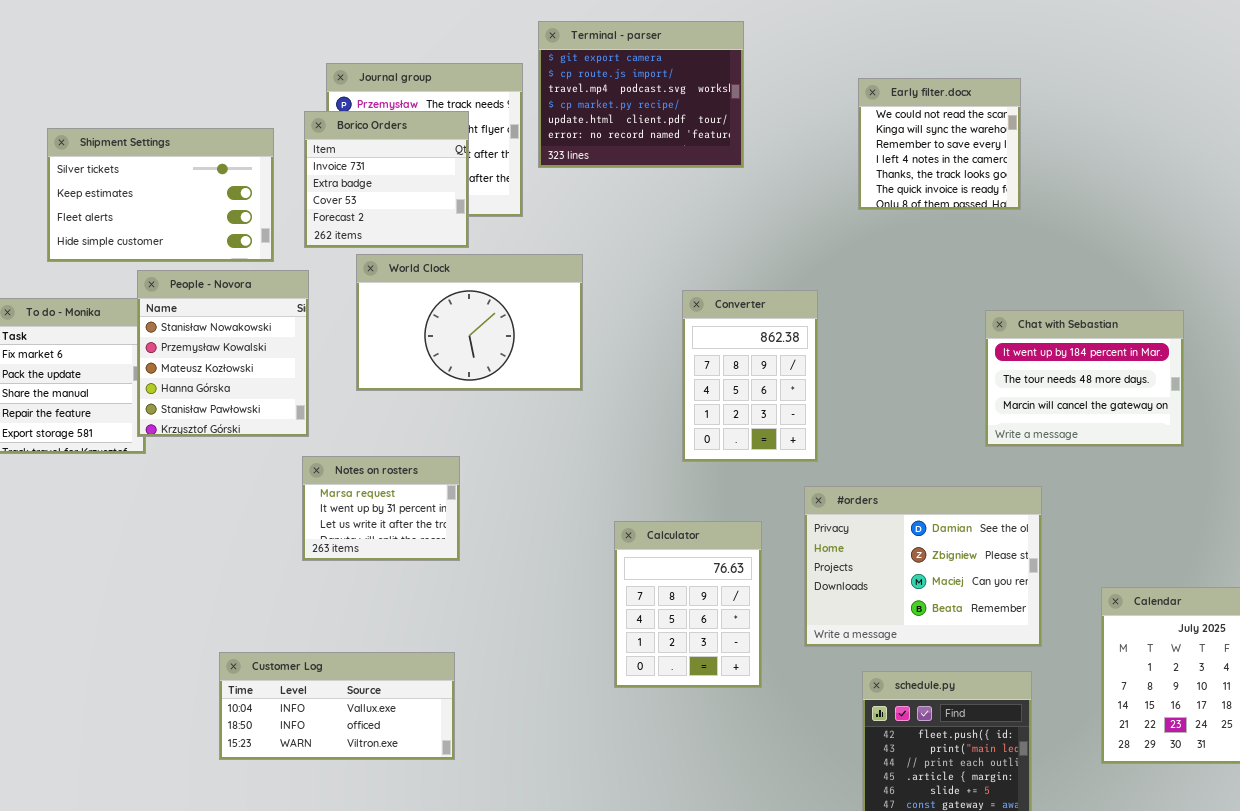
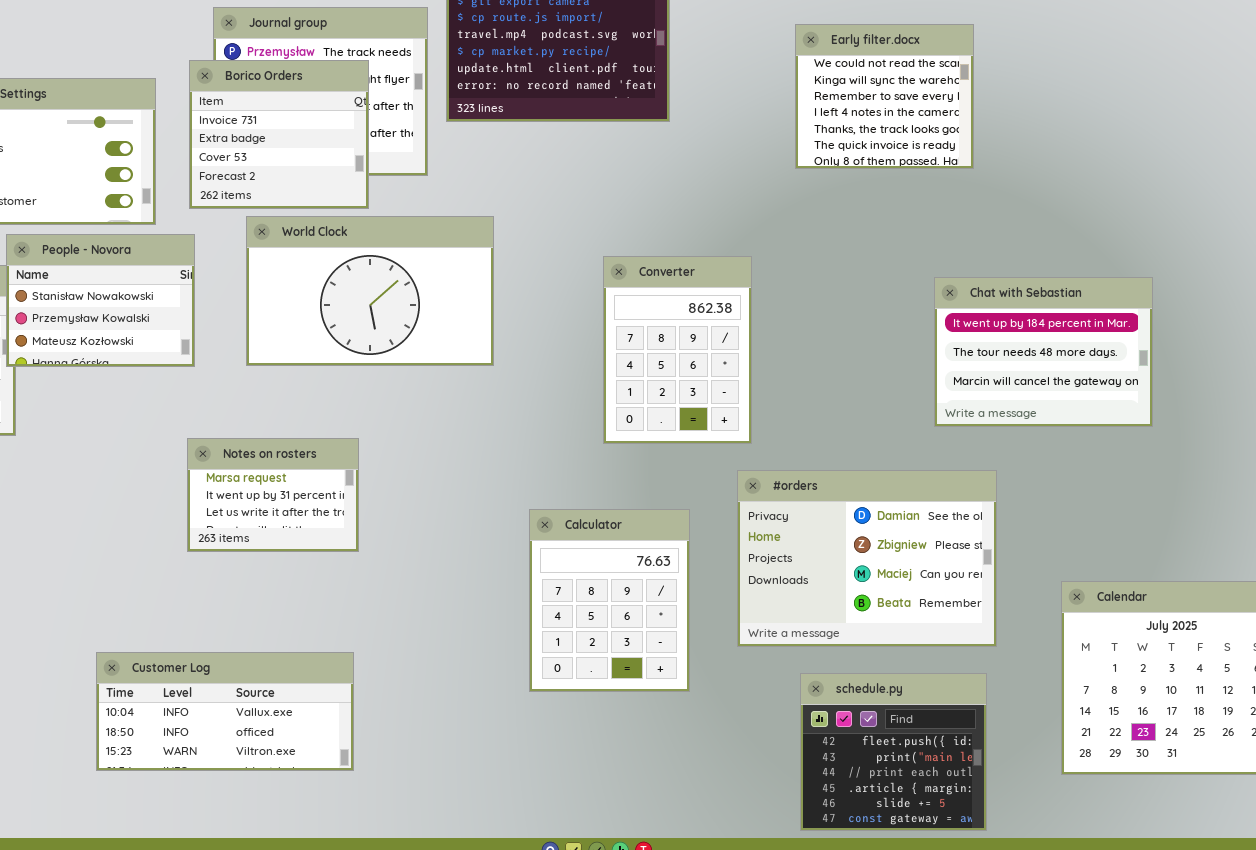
People - Novora: [137,270,309,437] -> [6,234,195,367], resized

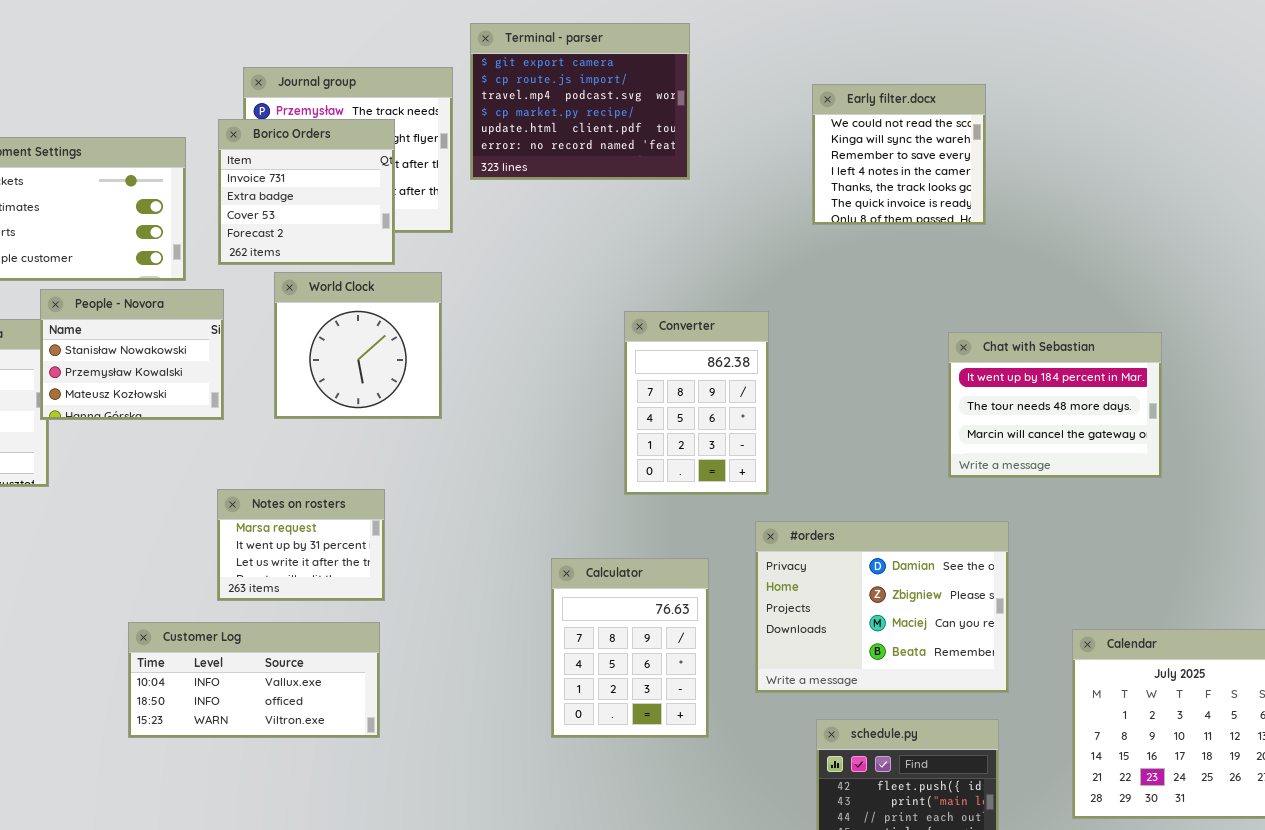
World Clock: [246,216,494,366] -> [274,272,442,419], resized
Customer Log: [96,652,354,771] -> [128,622,380,738], moved

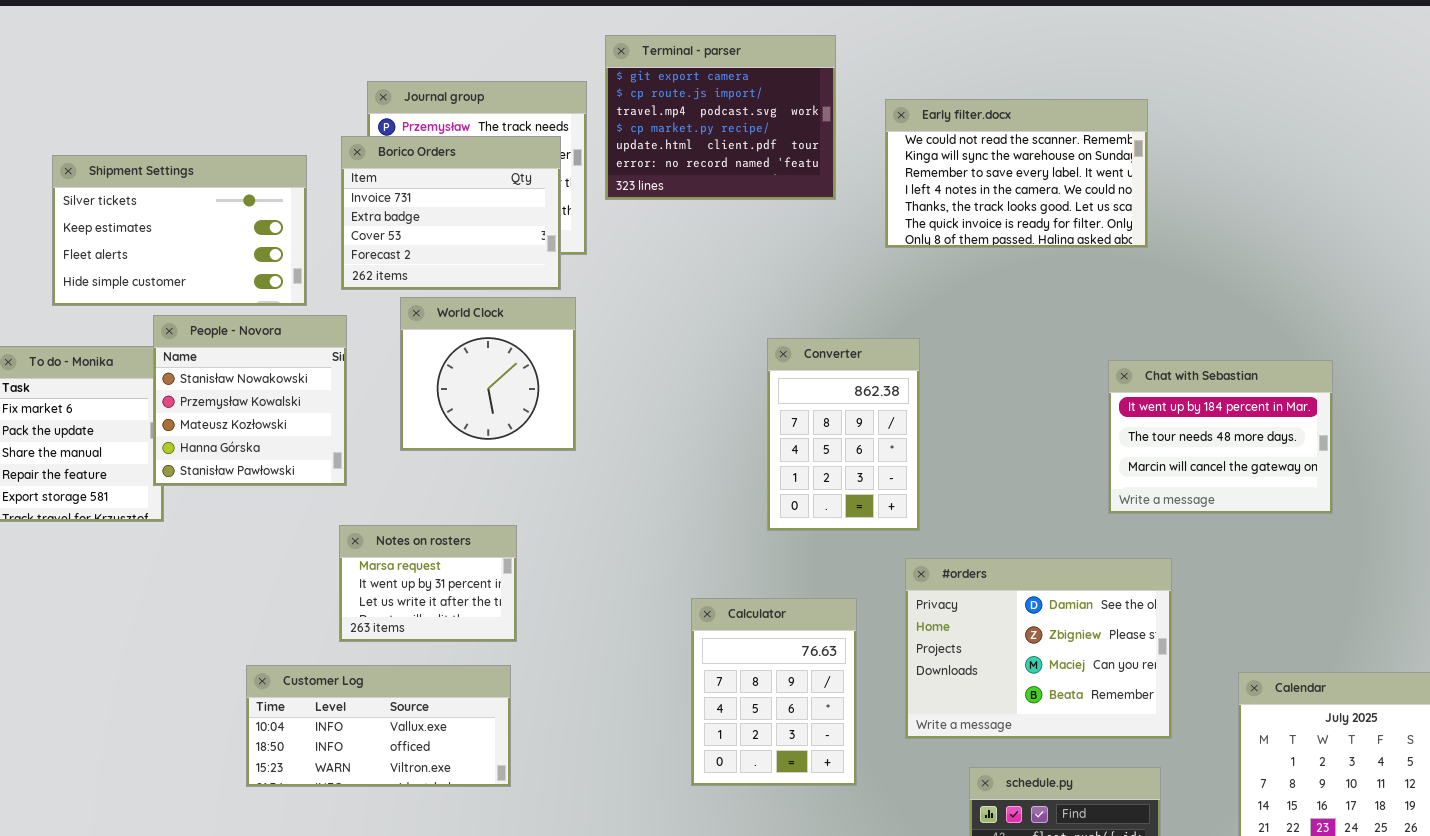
Early filter.docx: [812,84,986,225] -> [885,99,1148,248], resized
Borico Orders: [218,119,395,265] -> [341,136,561,290], resized
People - Novora: [40,289,224,420] -> [153,315,347,486], resized

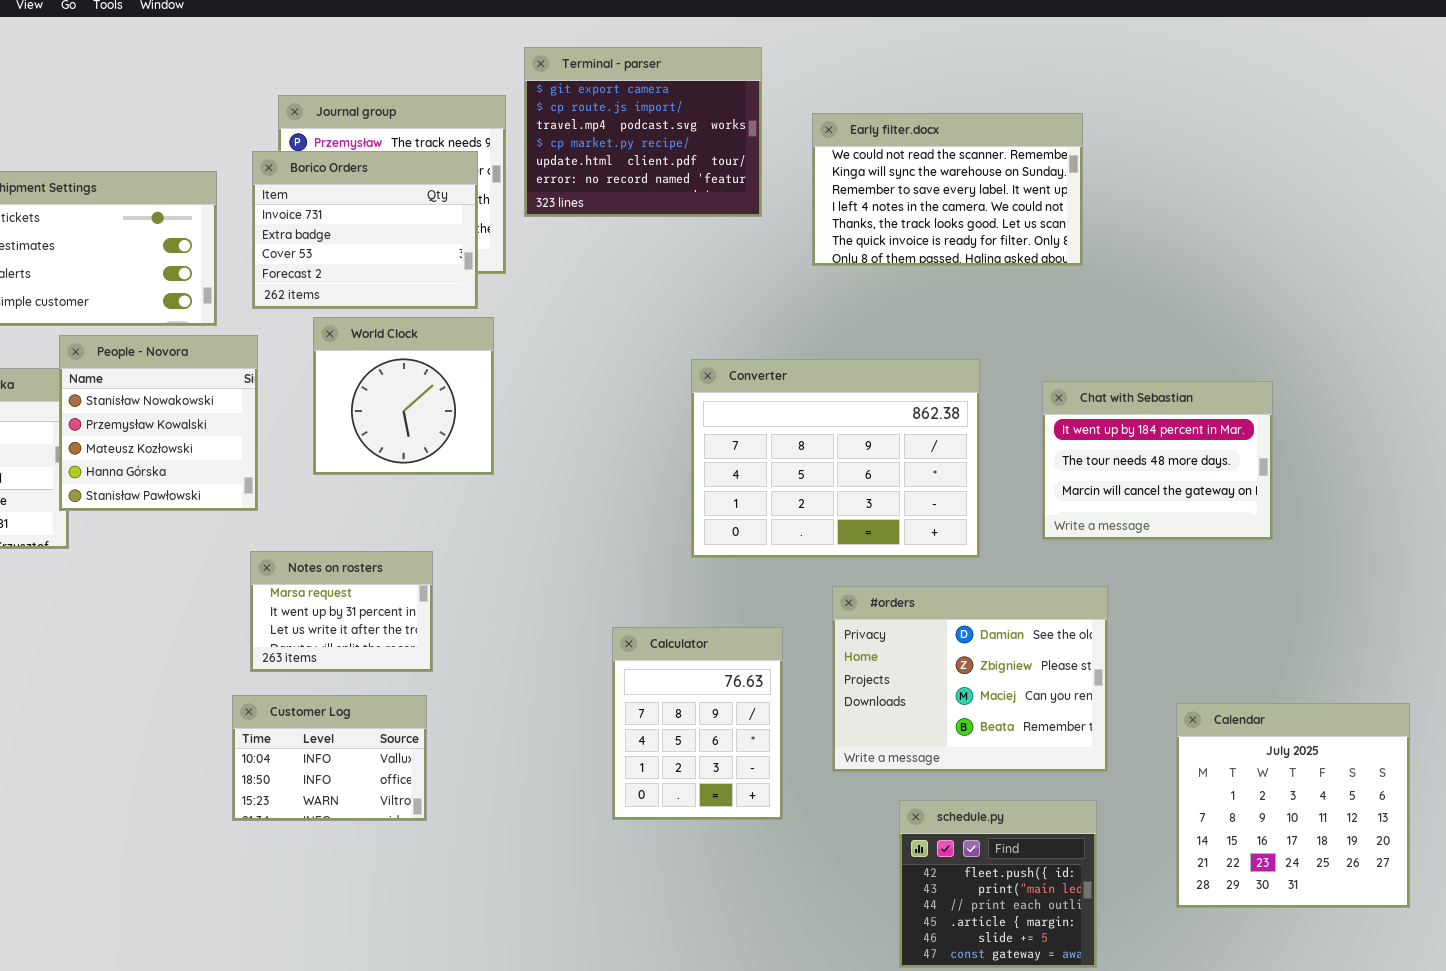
Converter: [767,338,920,531] -> [691,359,980,558], resized
Customer Log: [246,665,511,787] -> [232,695,427,821], resized

